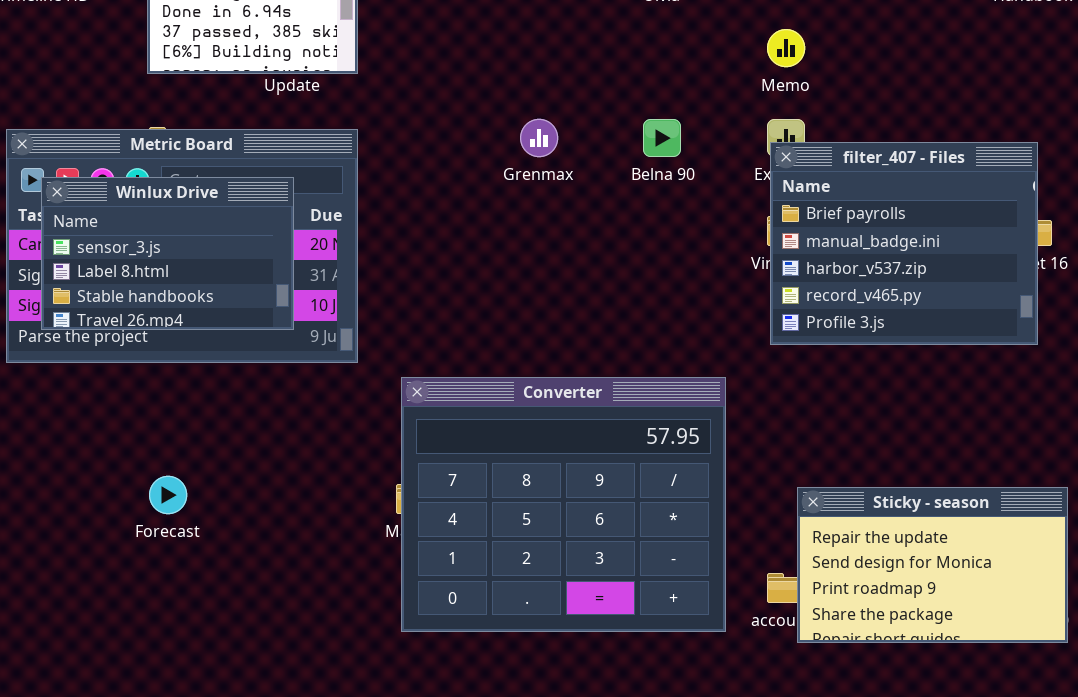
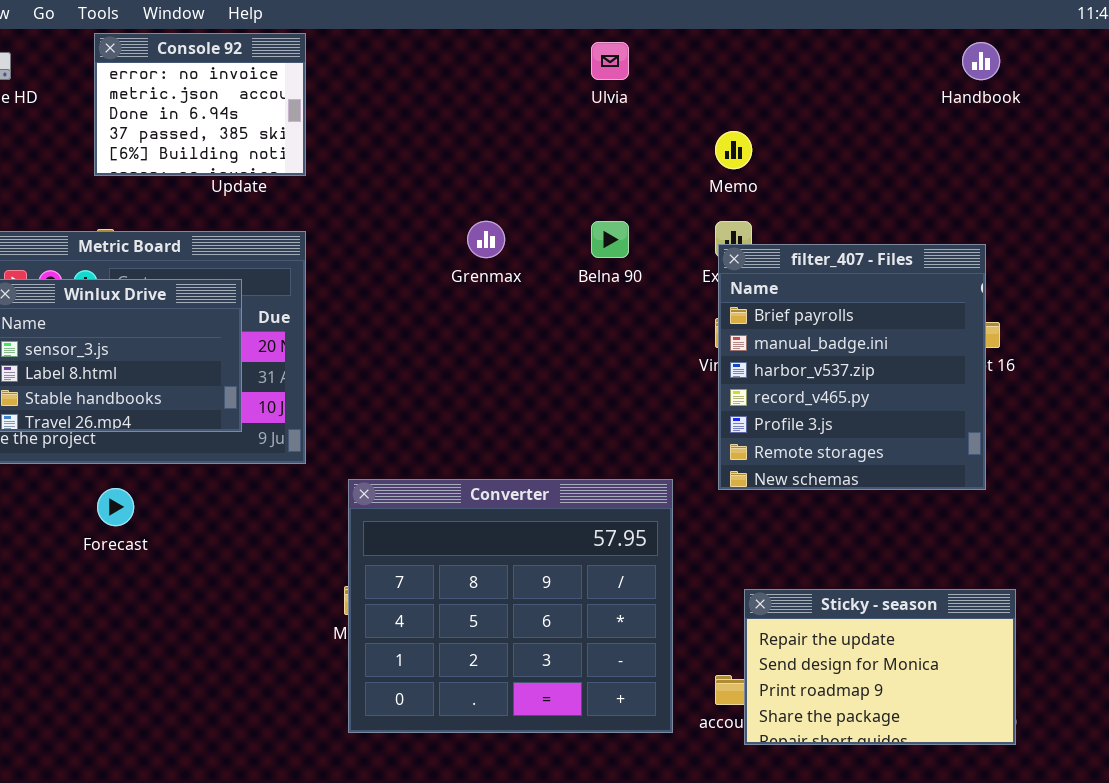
filter_407 - Files: [770,142,1038,345] -> [718,244,986,490], resized
Forecast: [149,476,187,514] -> [97,488,134,526], moved

